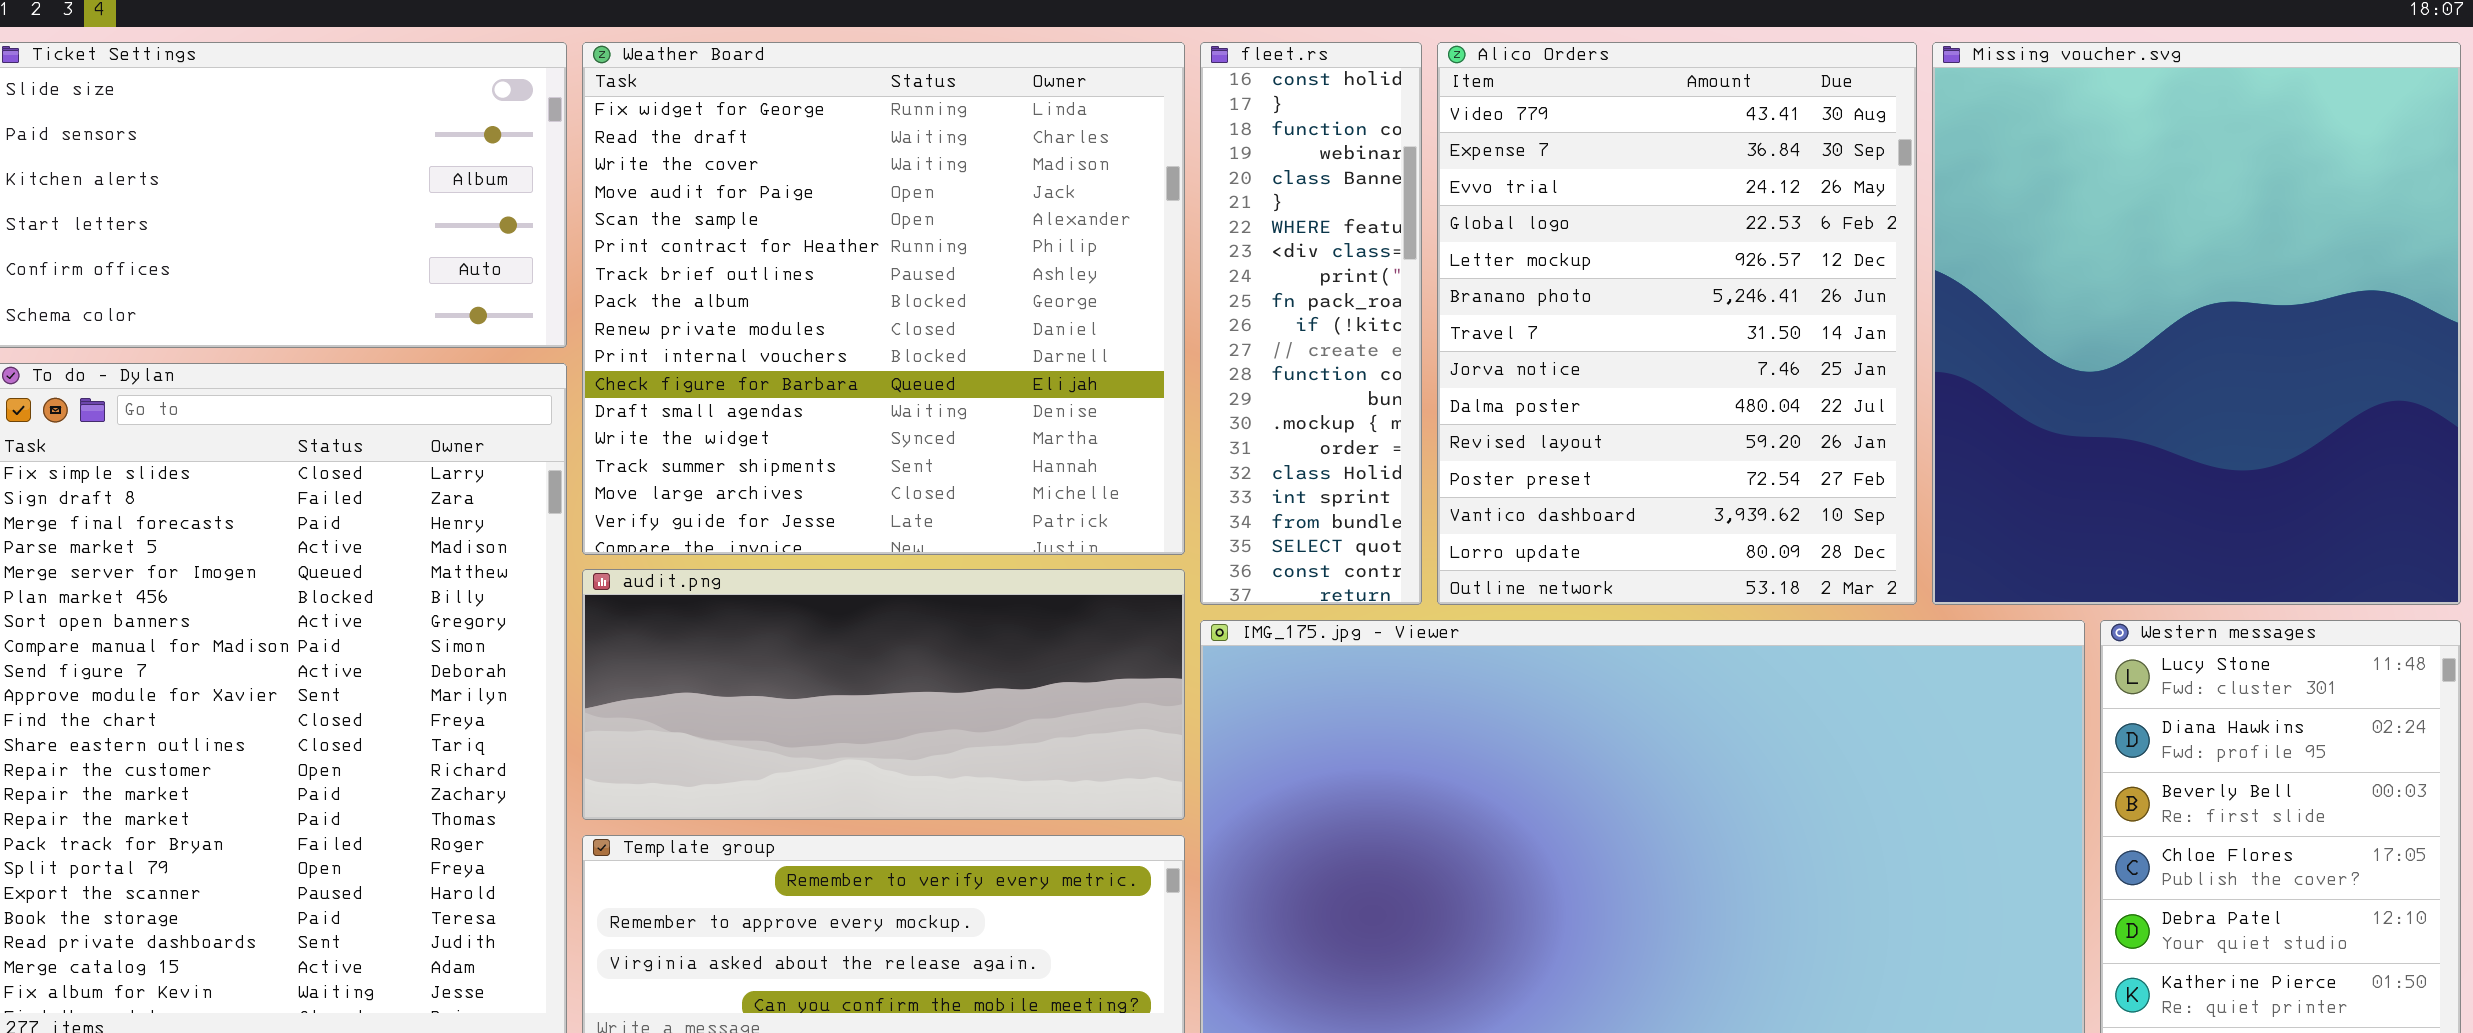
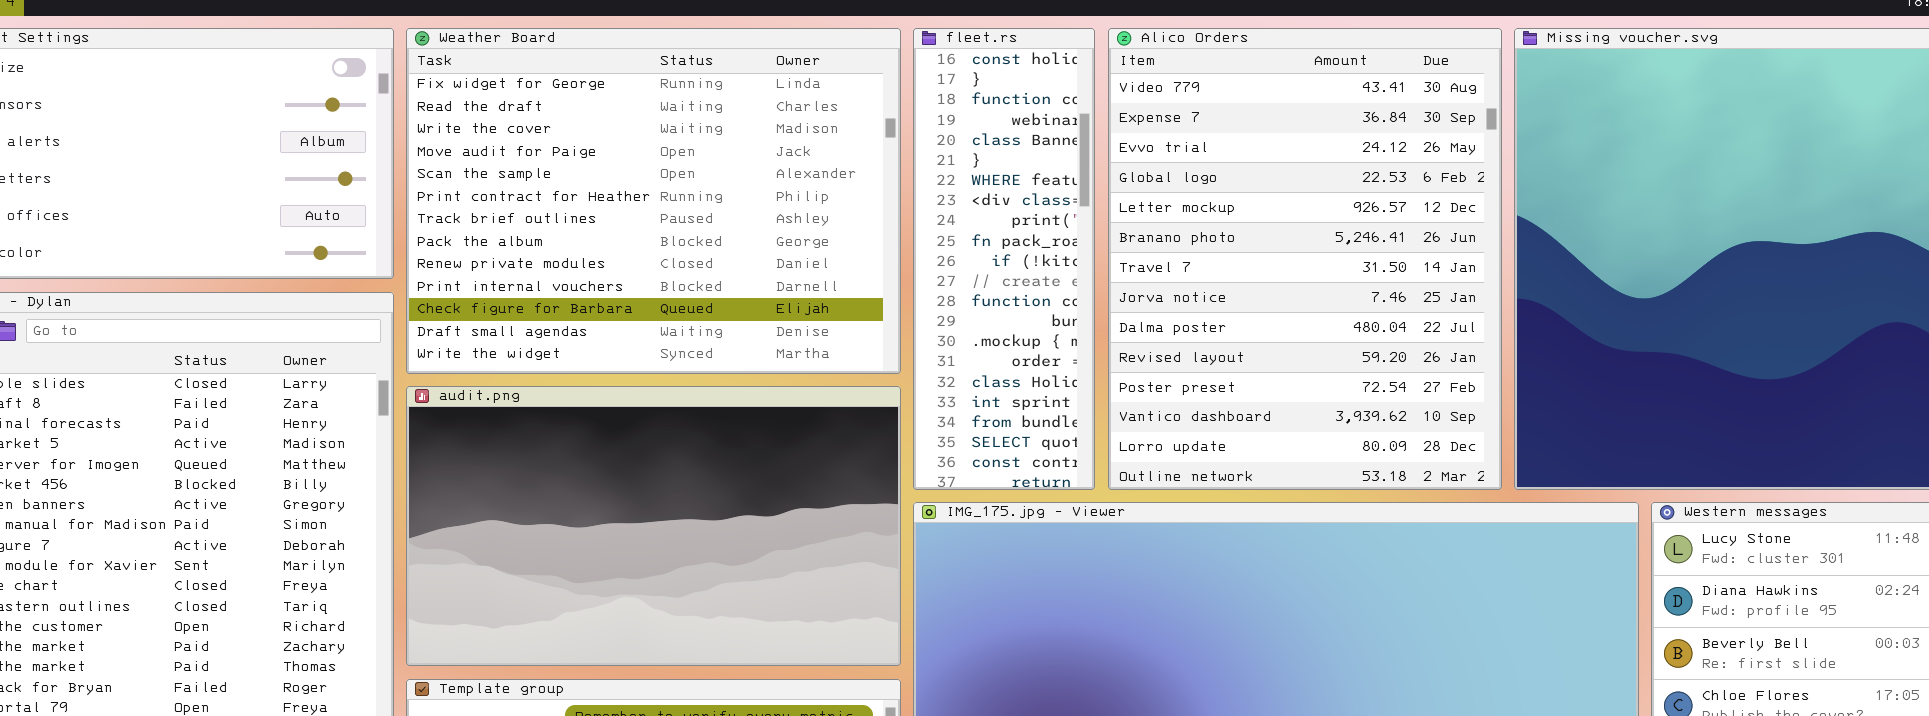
Weather Board: [582,42,1185,555] -> [406,28,901,374], resized
audit.png: [582,569,1185,820] -> [406,386,901,666], resized

